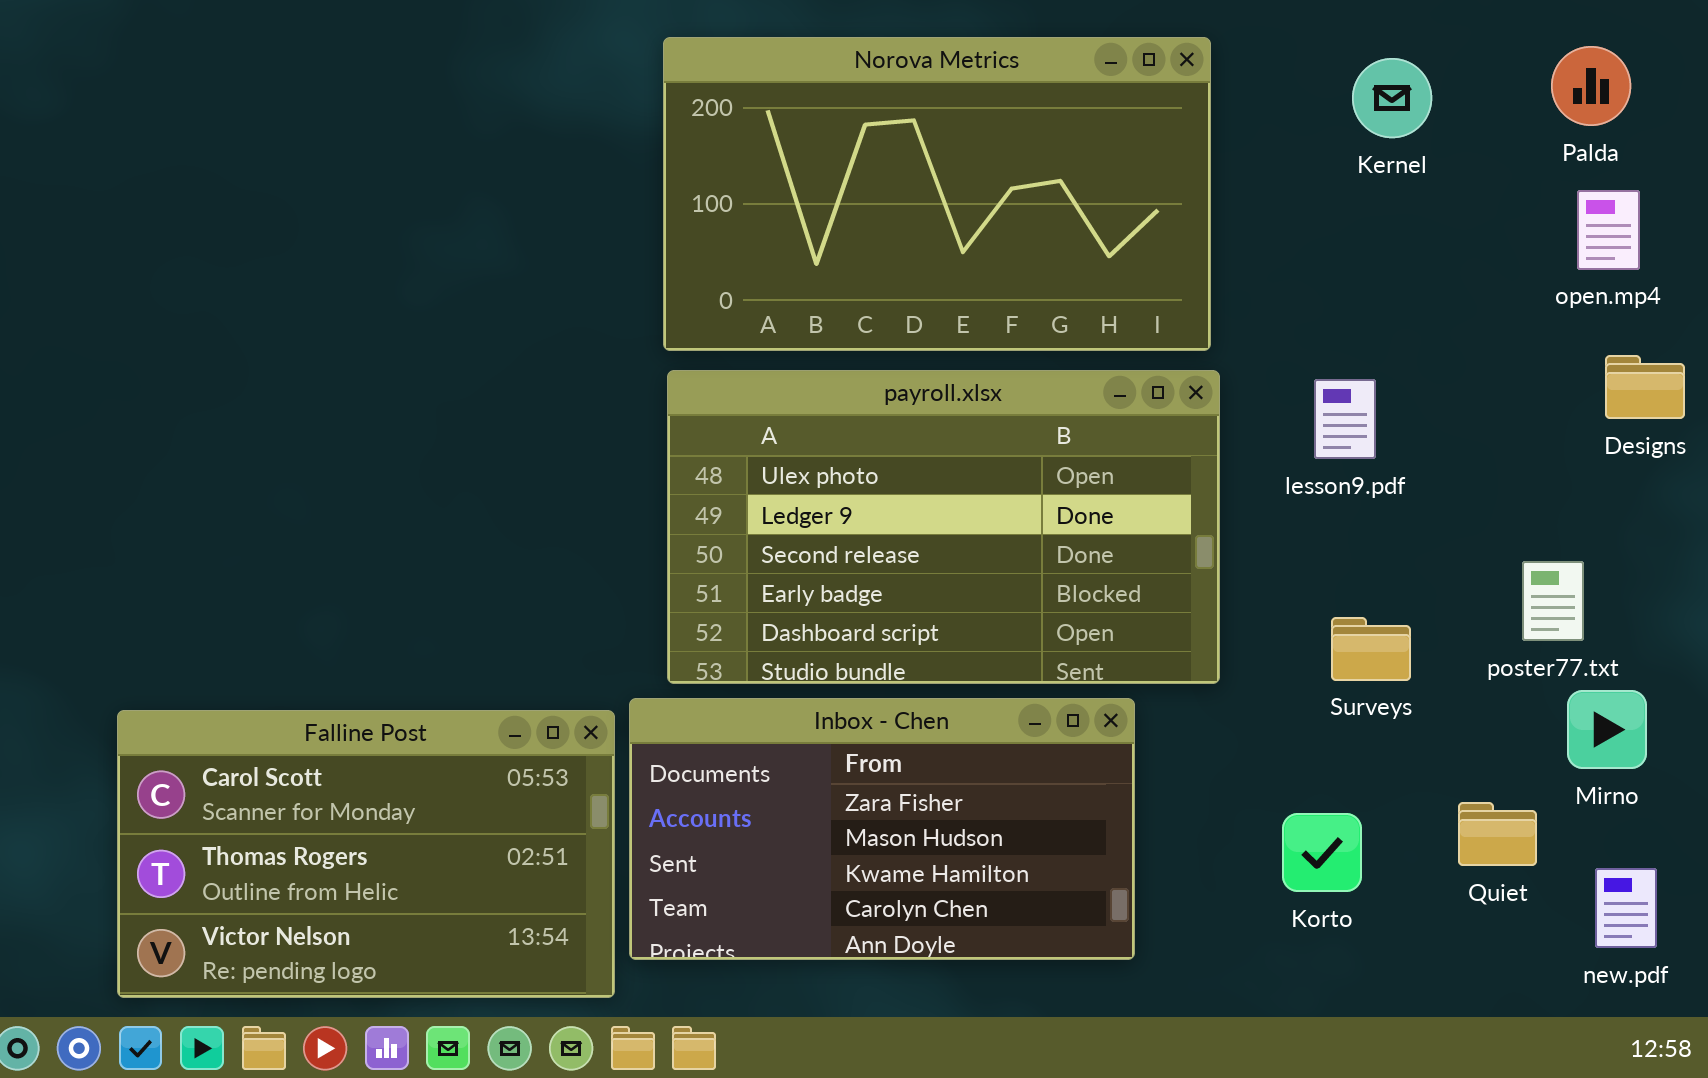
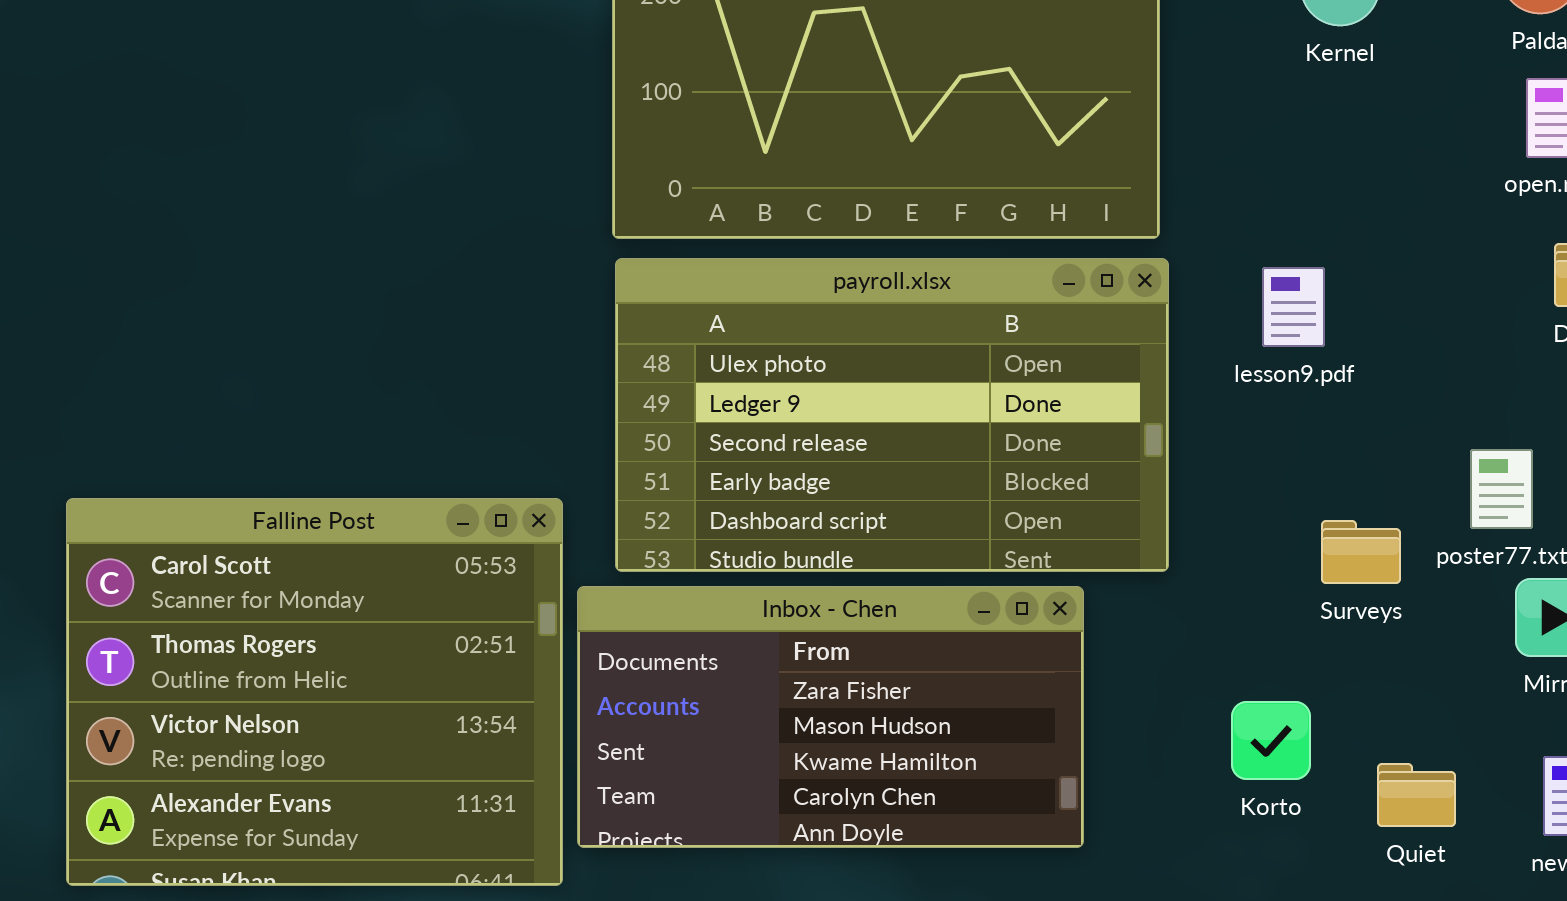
Surveys: [1331,617,1411,681] -> [1321,520,1401,584], moved
Falline Post: [117,710,615,998] -> [66,498,563,886], resized
Quiet: [1458,802,1537,866] -> [1377,763,1456,827], moved

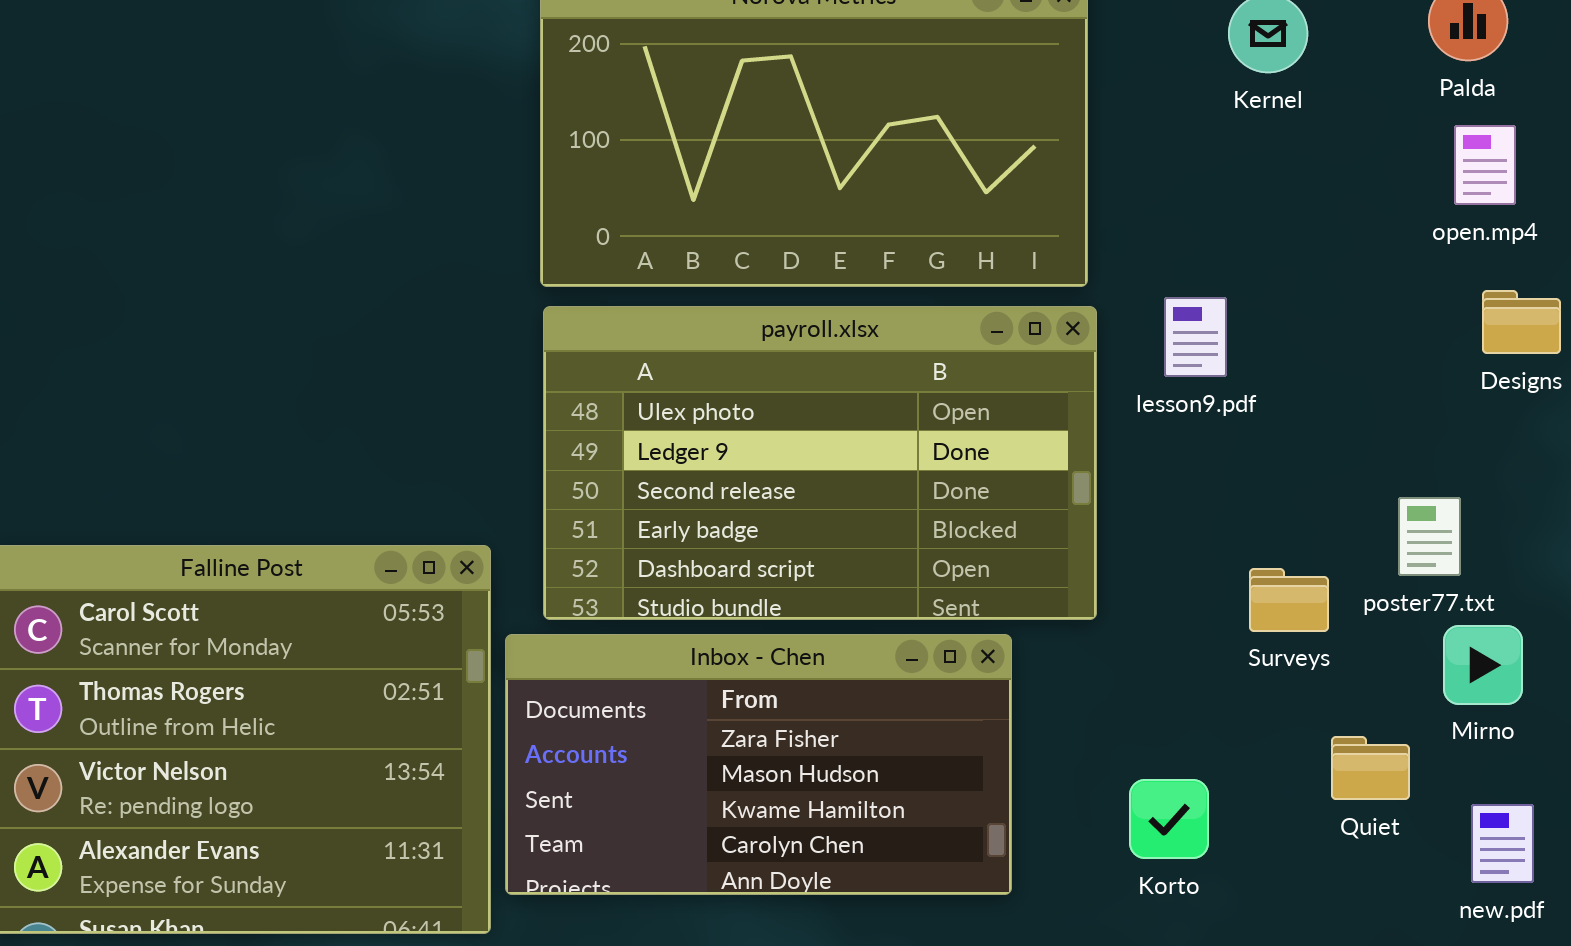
lesson9.pdf: [1262,267,1325,347] -> [1164,297,1227,377], moved
Korto: [1231,701,1311,780] -> [1129,779,1209,859], moved
Quiet: [1377,763,1456,827] -> [1331,736,1410,800], moved

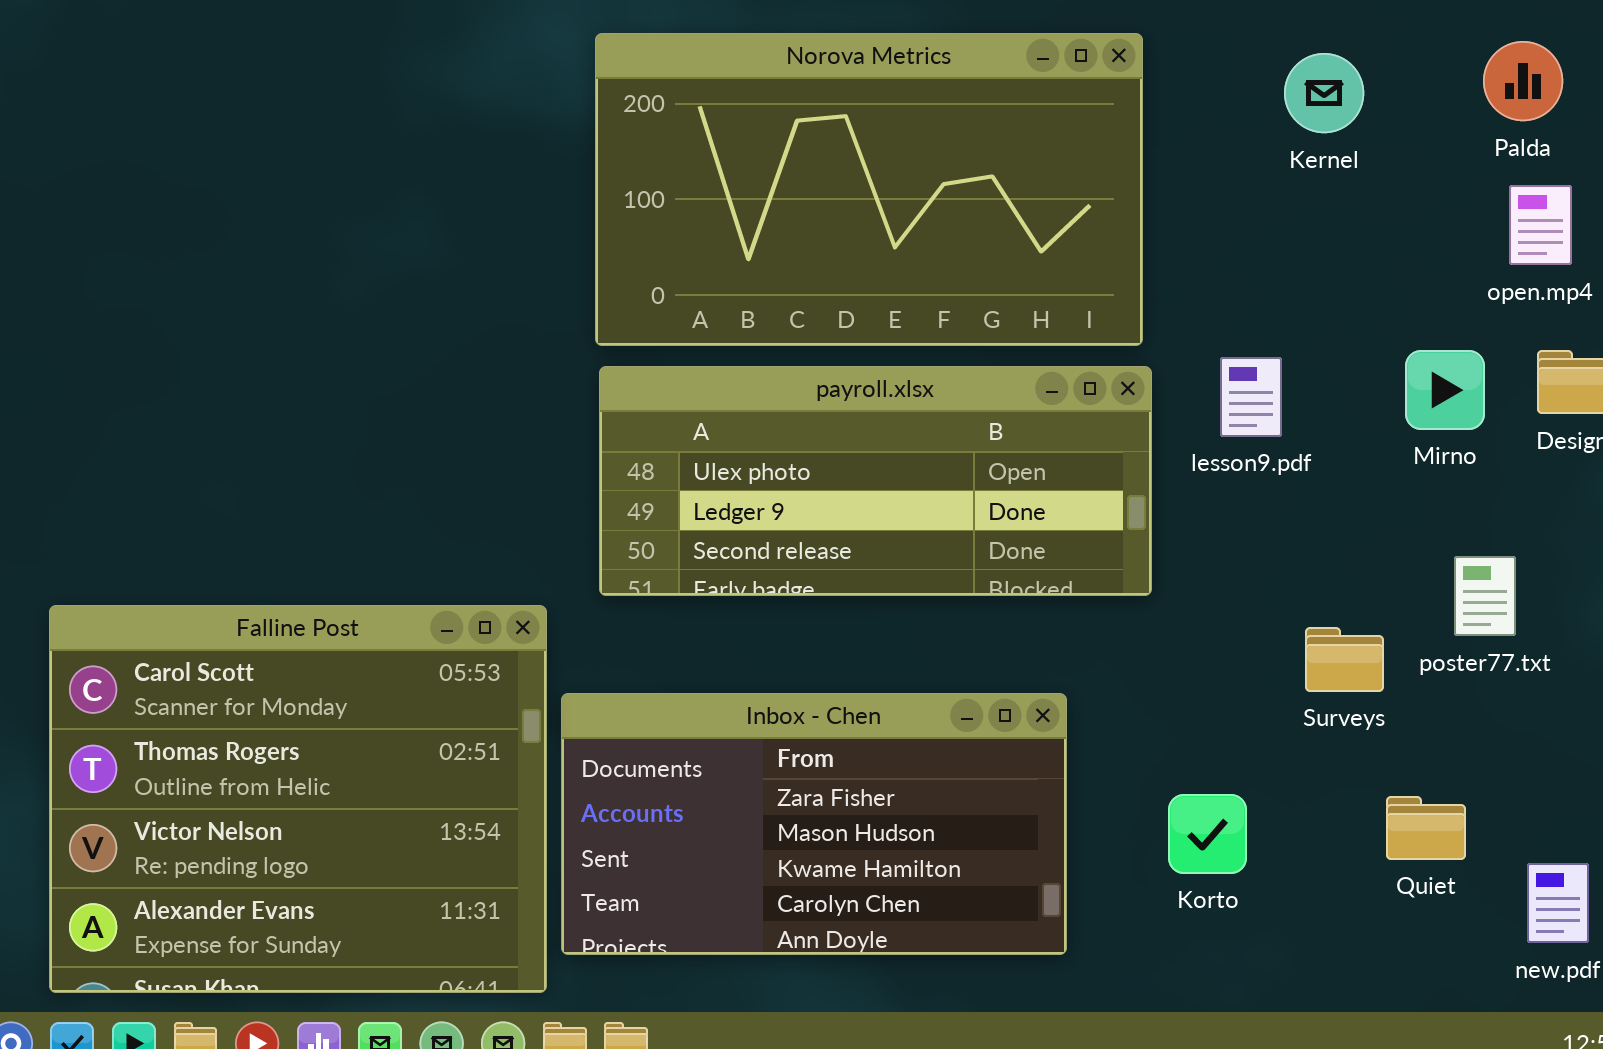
payroll.xlsx: [543,306,1097,620] -> [599,366,1152,596], resized
Mirno: [1443,625,1523,705] -> [1405,350,1485,430], moved
Korto: [1129,779,1209,859] -> [1168,794,1247,874], moved

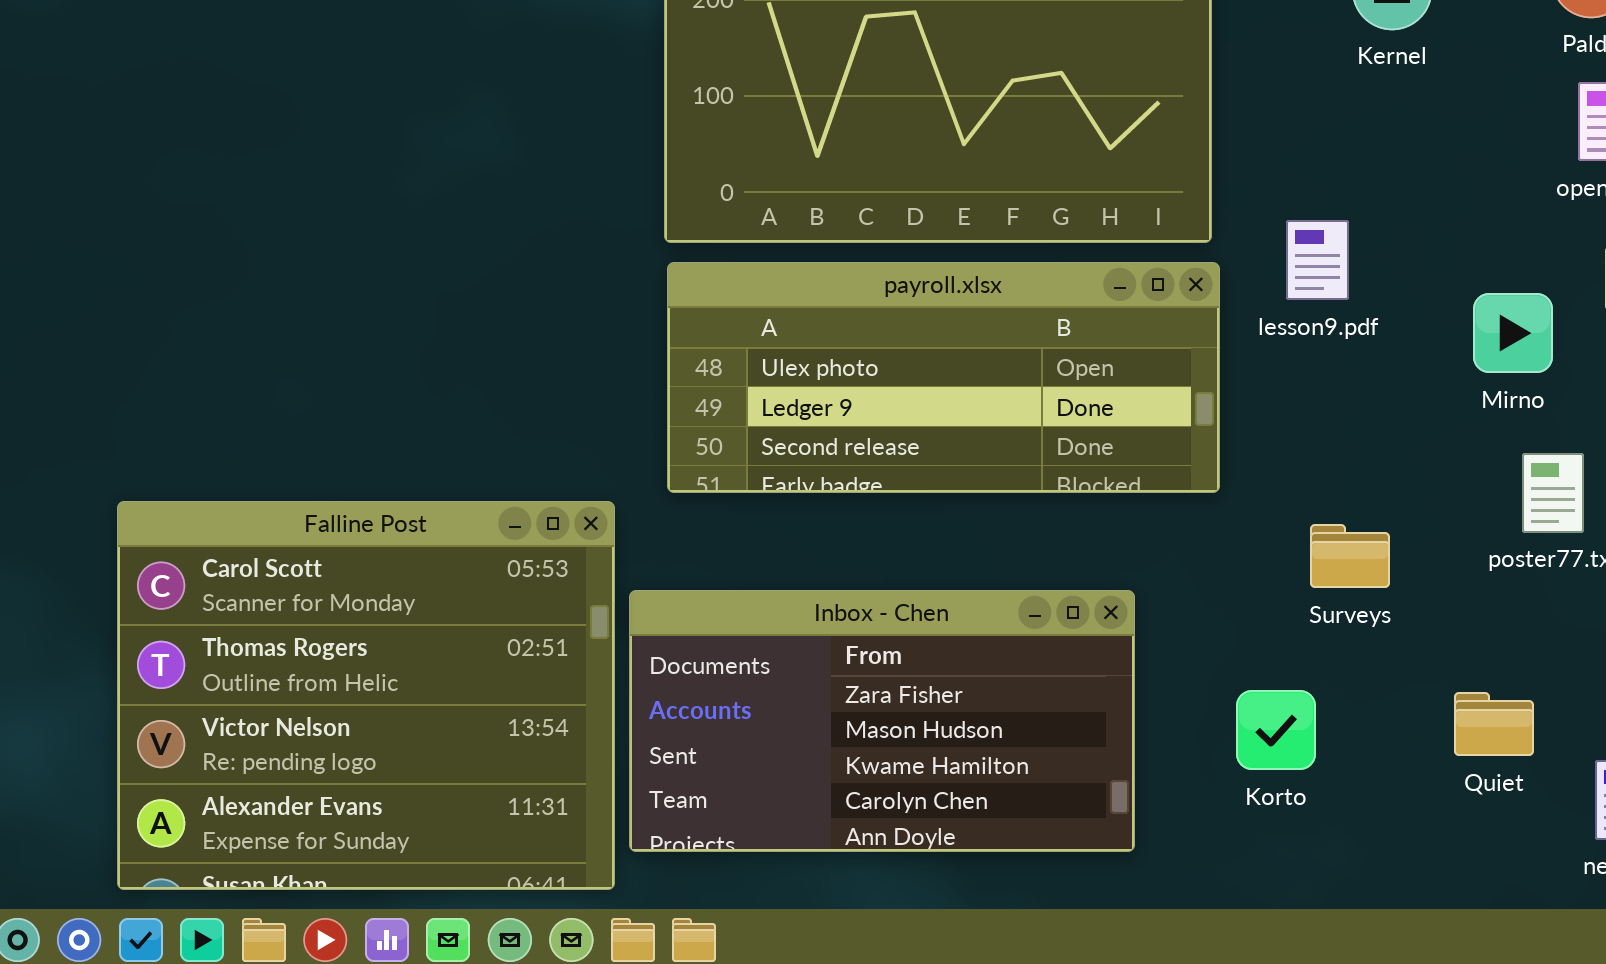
Mirno: [1405,350,1485,430] -> [1473,293,1553,373], moved
lesson9.pdf: [1220,357,1282,437] -> [1286,220,1349,300], moved
Surveys: [1305,627,1384,692] -> [1310,524,1390,588], moved

